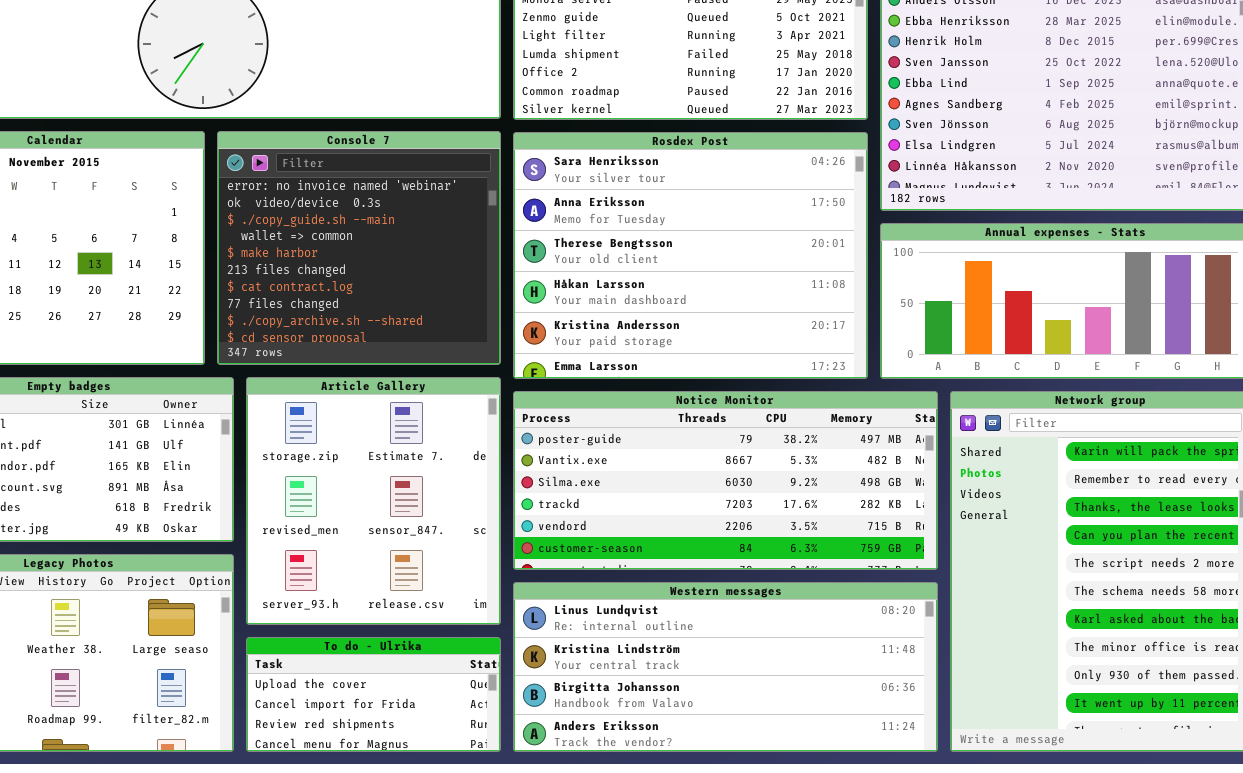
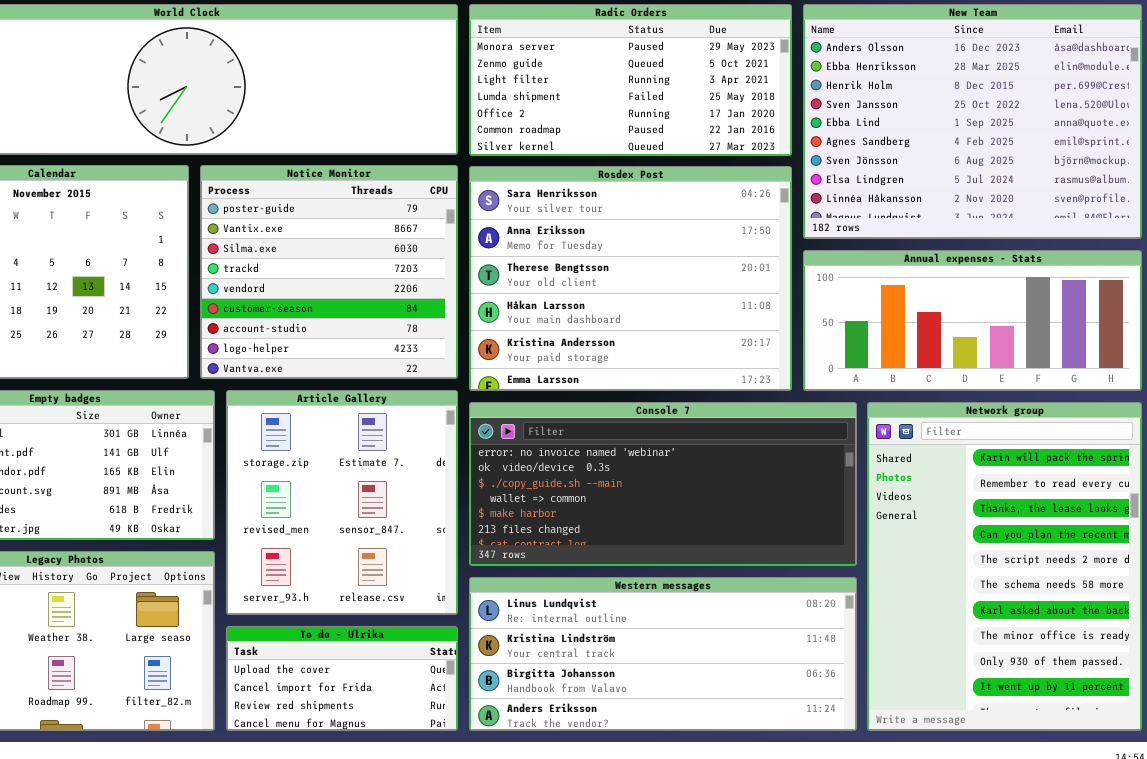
Console 7: [217,131,501,365] -> [469,402,857,566], moved, resized
Notice Monitor: [513,391,938,570] -> [200,165,458,379], moved, resized

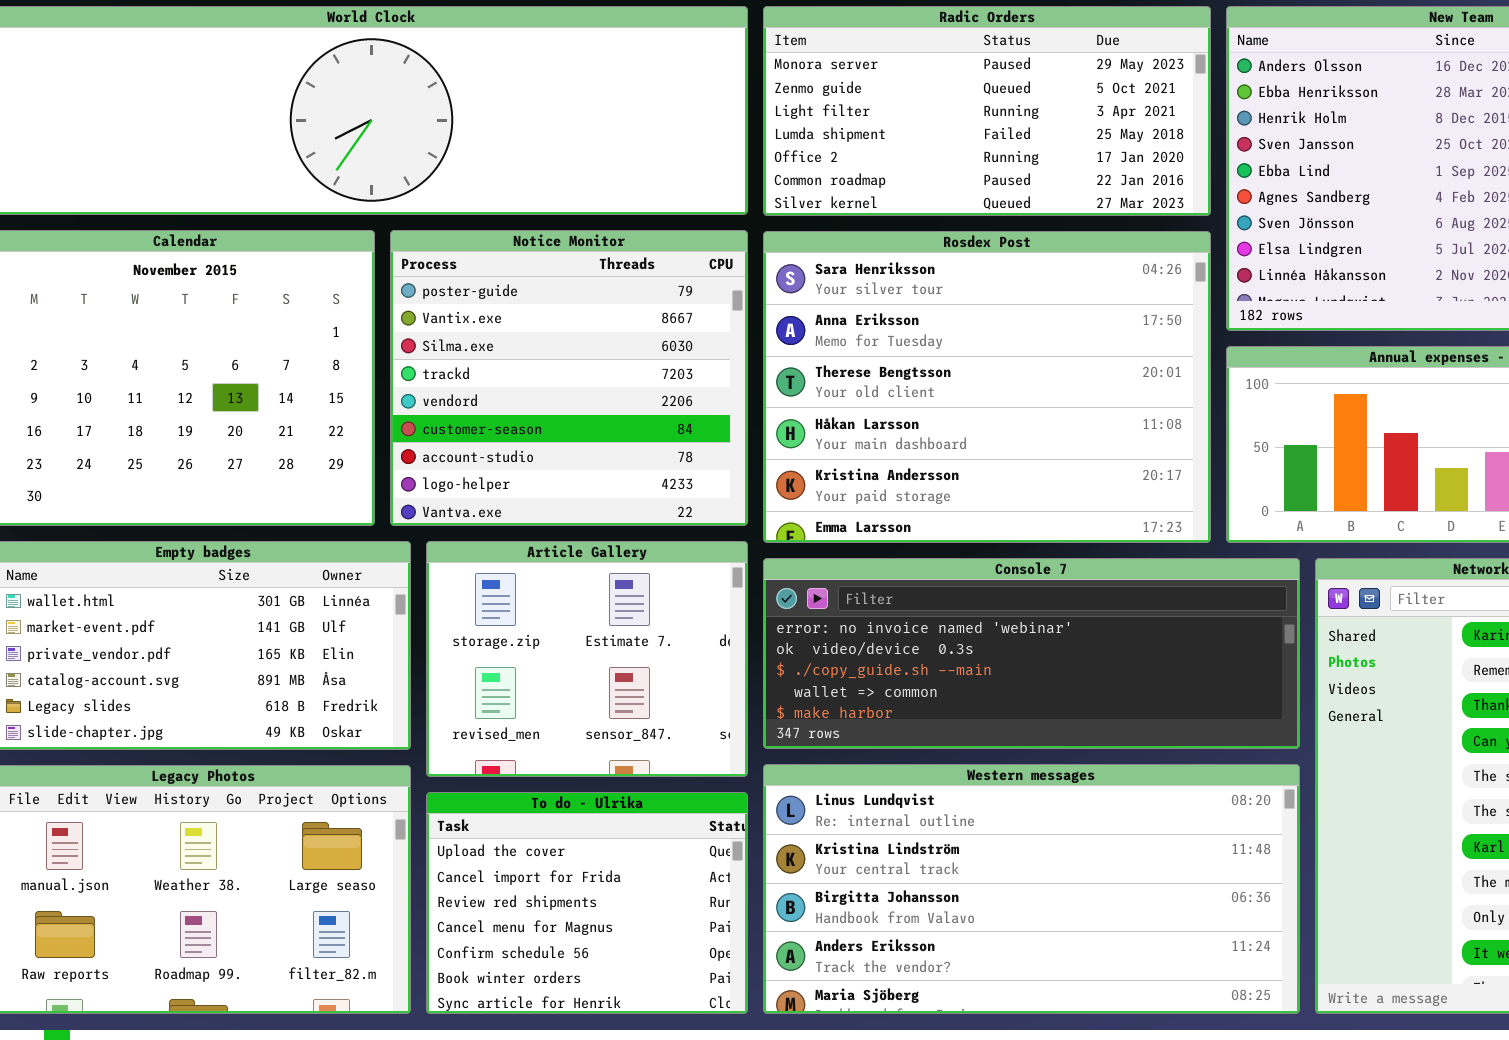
Article Gallery: [226,390,458,615] -> [426,541,748,777], resized
Console 7: [469,402,857,566] -> [763,558,1300,749], resized
Western messages: [469,577,857,731] -> [763,764,1300,1014], resized
To do - Ulrika: [226,626,458,731] -> [426,792,748,1014], resized

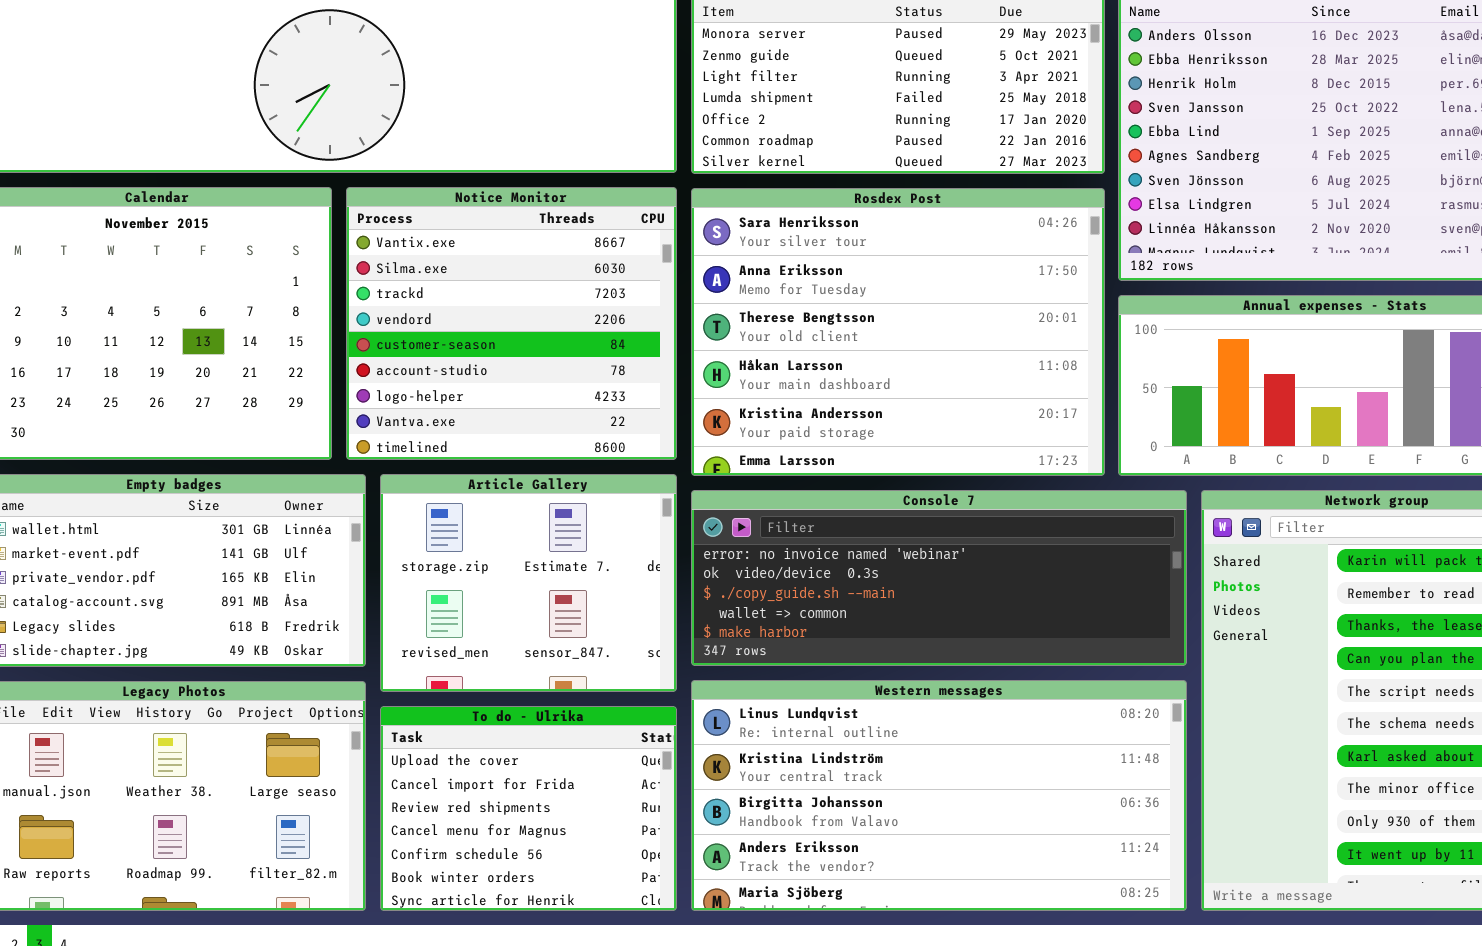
Notice Monitor: [390,230,748,526] -> [346,187,677,460], scrolled down 1 row

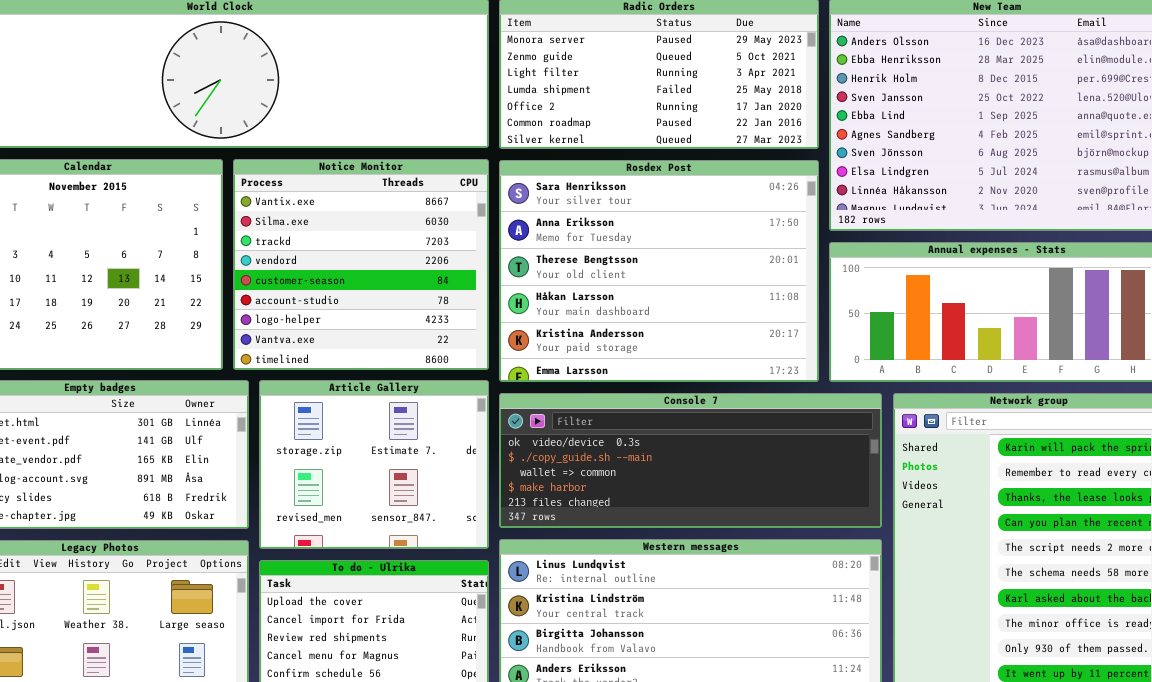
Console 7: [691,490,1187,666] -> [499,393,882,528], scrolled down 1 row

